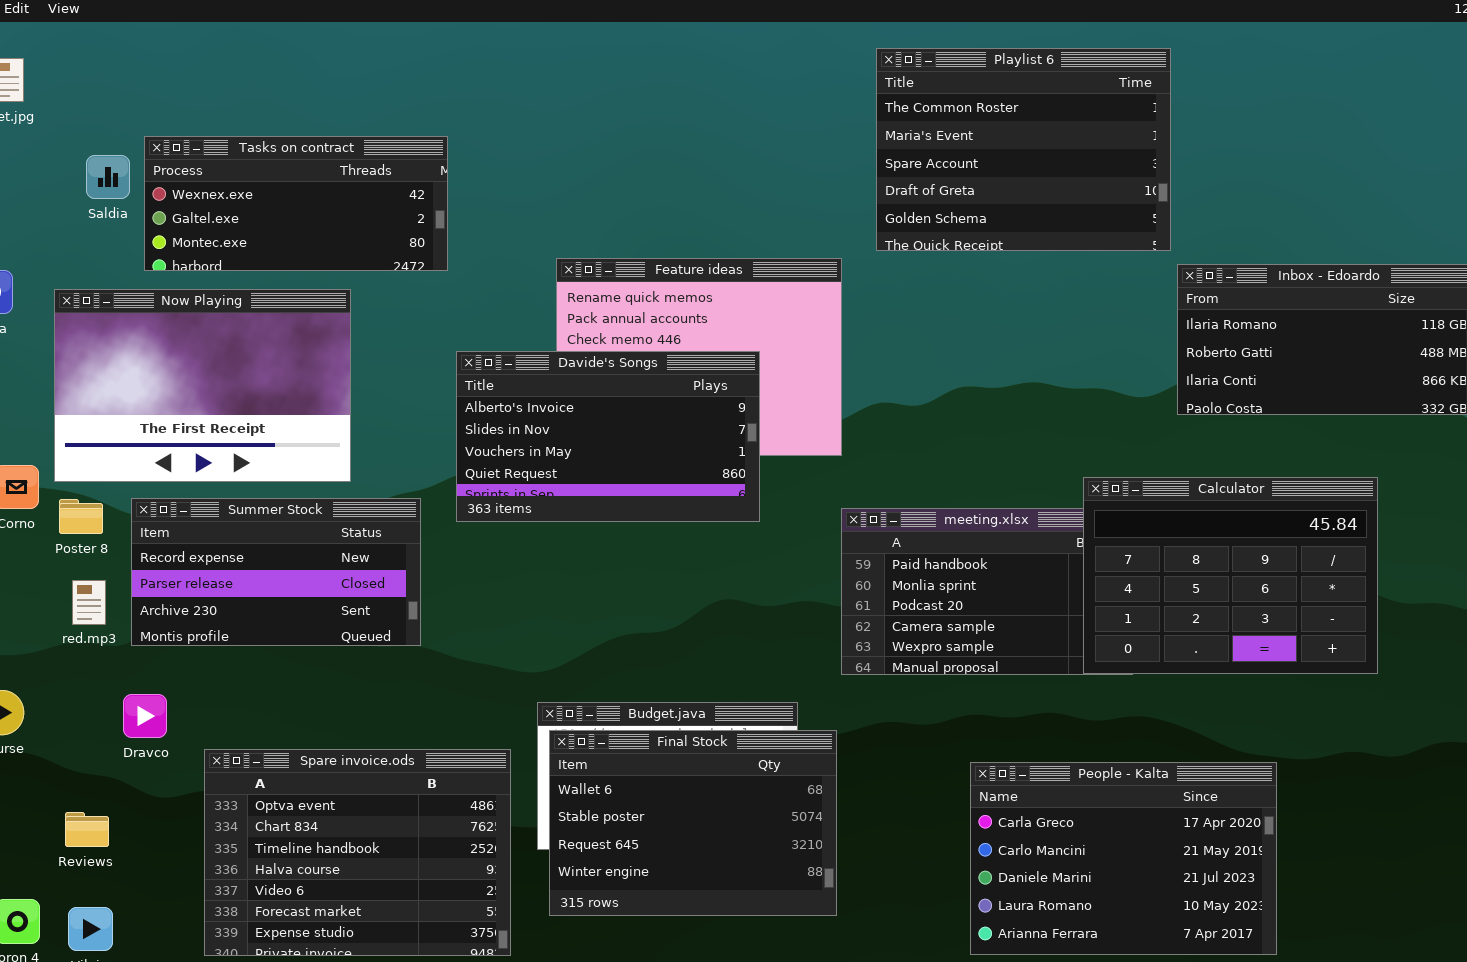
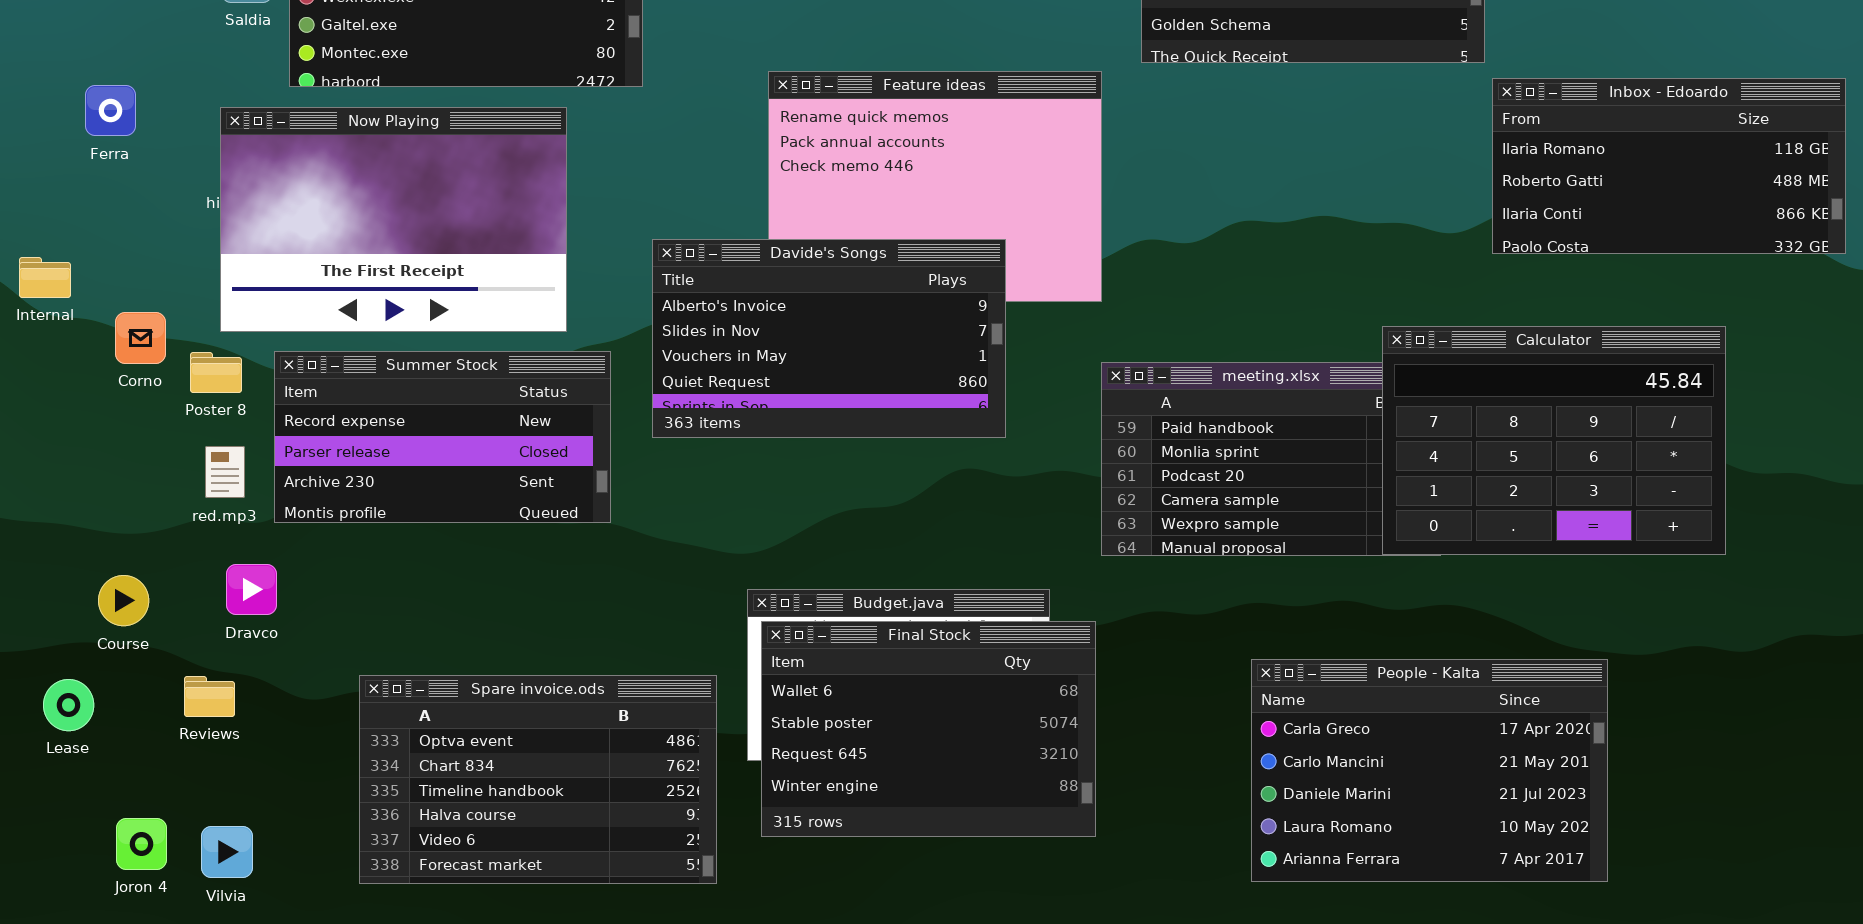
Now Playing: [54,289,351,482] -> [220,107,567,332], moved
Davide's Songs: [456,351,760,522] -> [652,239,1006,438], moved
Dravco: [123,694,167,738] -> [226,564,277,615], moved
Spare invoice.ods: [204,749,511,956] -> [359,675,717,884], resized
Reviews: [65,812,109,847] -> [184,676,235,717], moved

